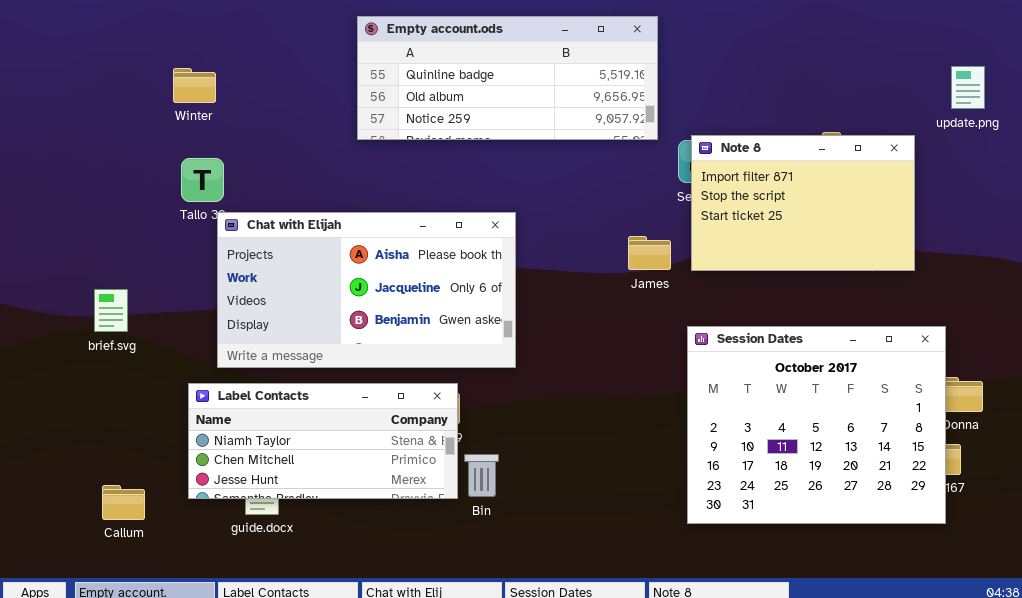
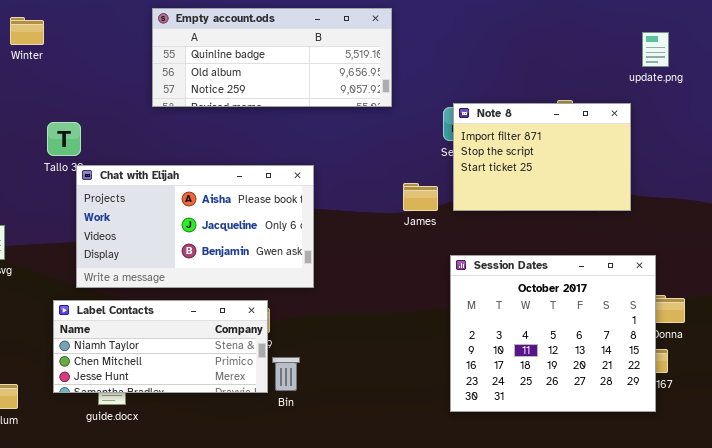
Empty account.ods: [357,16,658,140] -> [152,8,392,107], moved
update.png: [951,66,985,109] -> [642,32,669,67], moved
Winter: [173,68,216,103] -> [10,17,44,45], moved

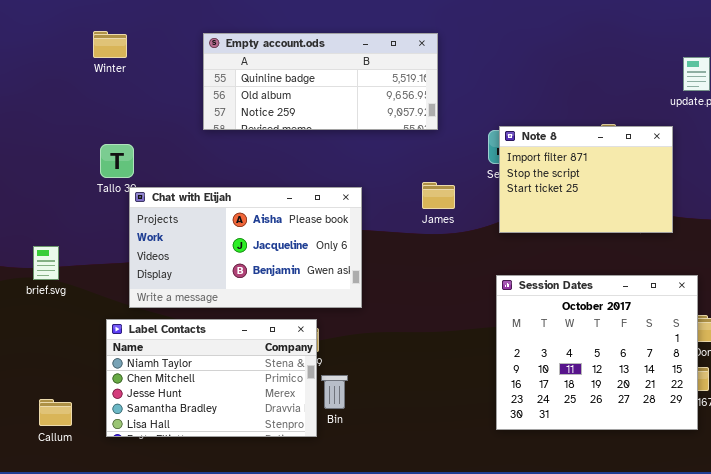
Winter: [10,17,44,45] -> [93,31,127,58], moved
James: [403,183,438,211] -> [422,182,455,209], moved
Label Contacts: [53,300,268,393] -> [106,319,317,437], resized

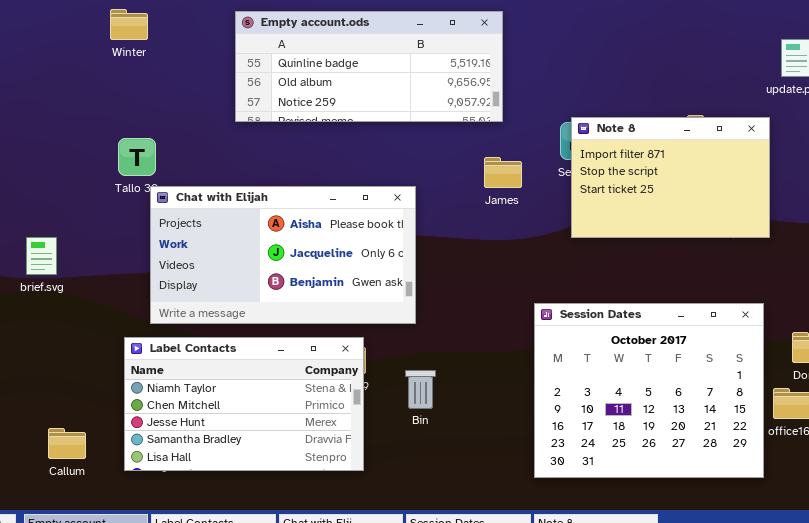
James: [422,182,455,209] -> [484,157,522,188], moved
brief.svg: [33,246,59,280] -> [26,237,57,275], moved
Session Dates: [496,275,698,430] -> [534,303,764,478], moved
Bin: [321,375,348,409] -> [405,370,436,409], moved

